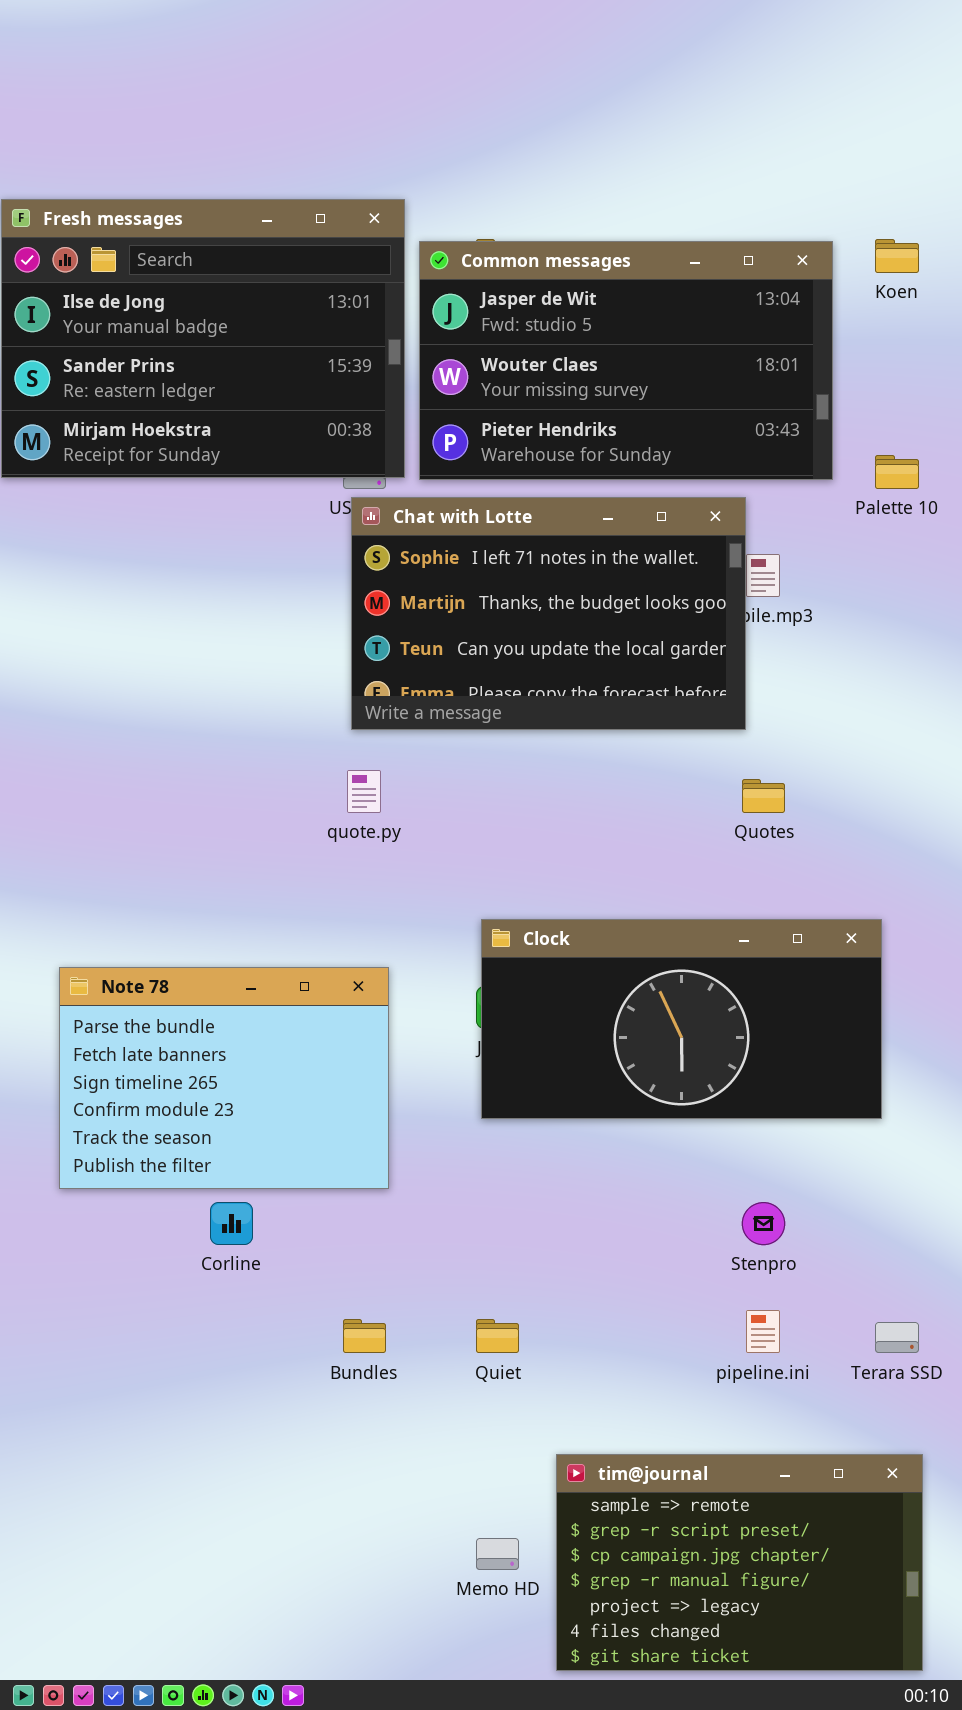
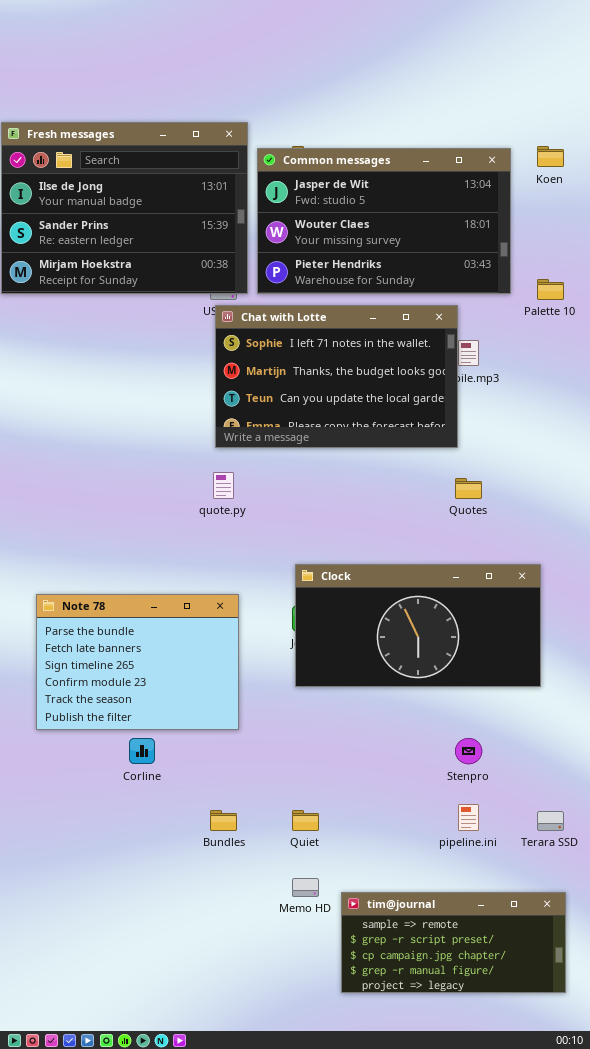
tim@journal: [556,1454,923,1671] -> [341,892,566,993], resized
Memo HD: [476,1538,519,1570] -> [292,878,319,897], moved

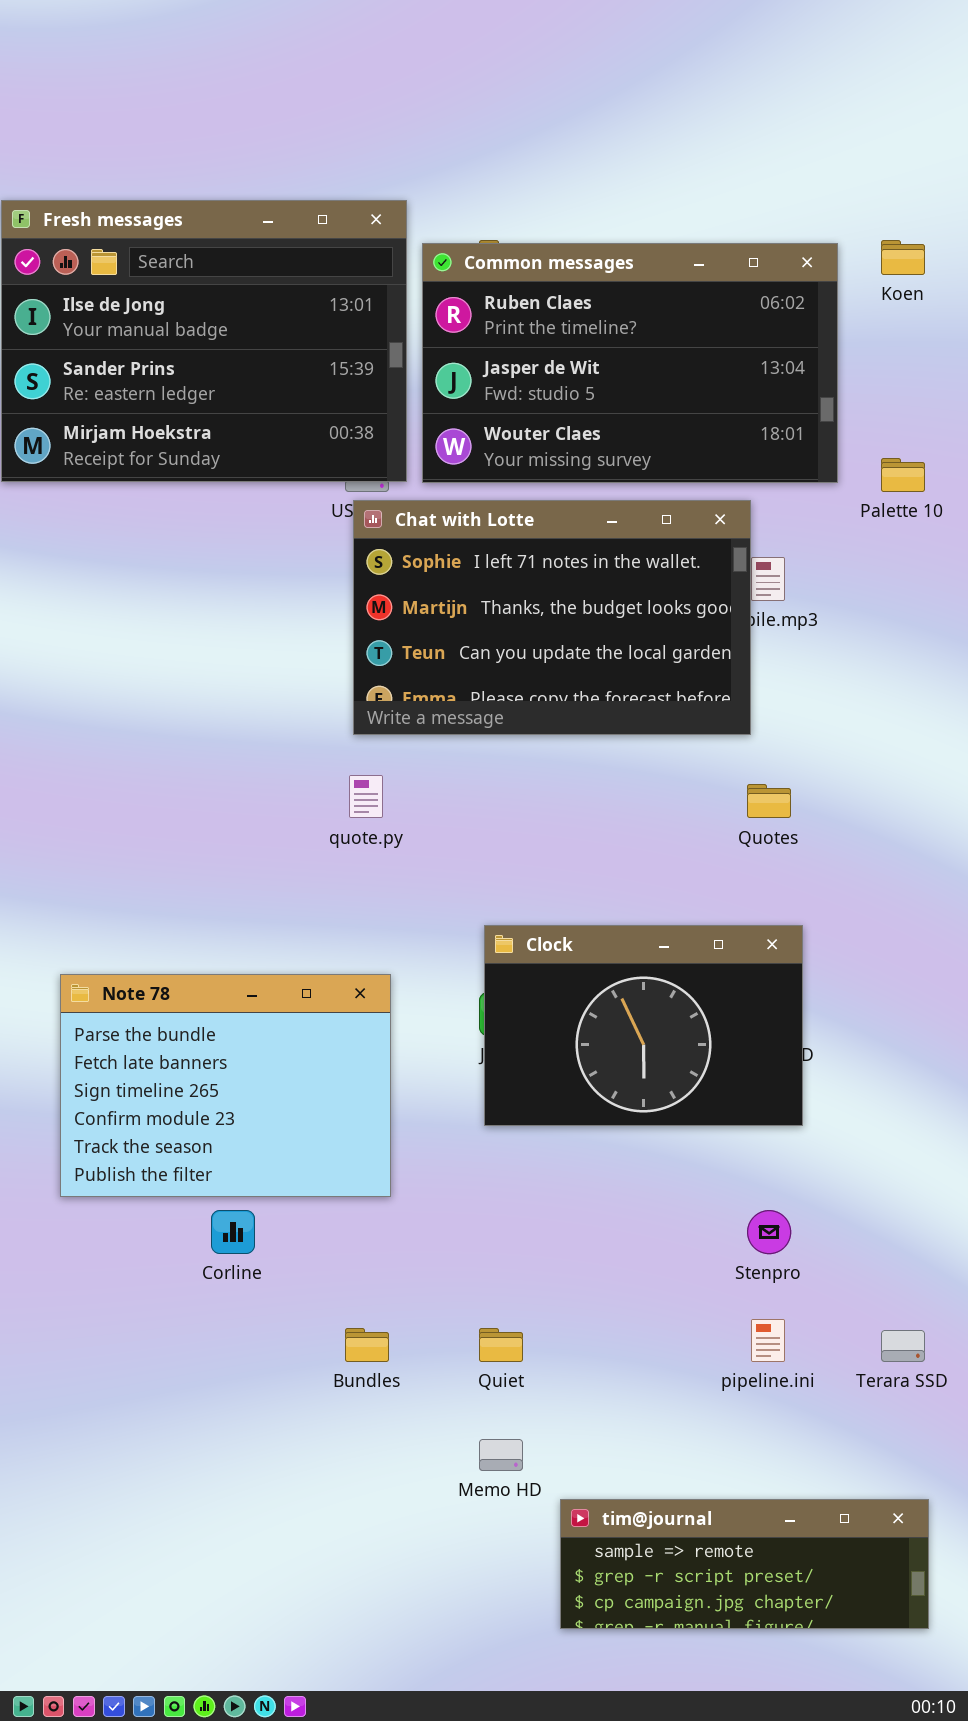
Common messages: [257,148,511,294] -> [422,243,838,483], scrolled up 1 row
Clock: [295,564,541,687] -> [484,925,803,1126], resized
tim@journal: [341,892,566,993] -> [560,1499,929,1629], resized

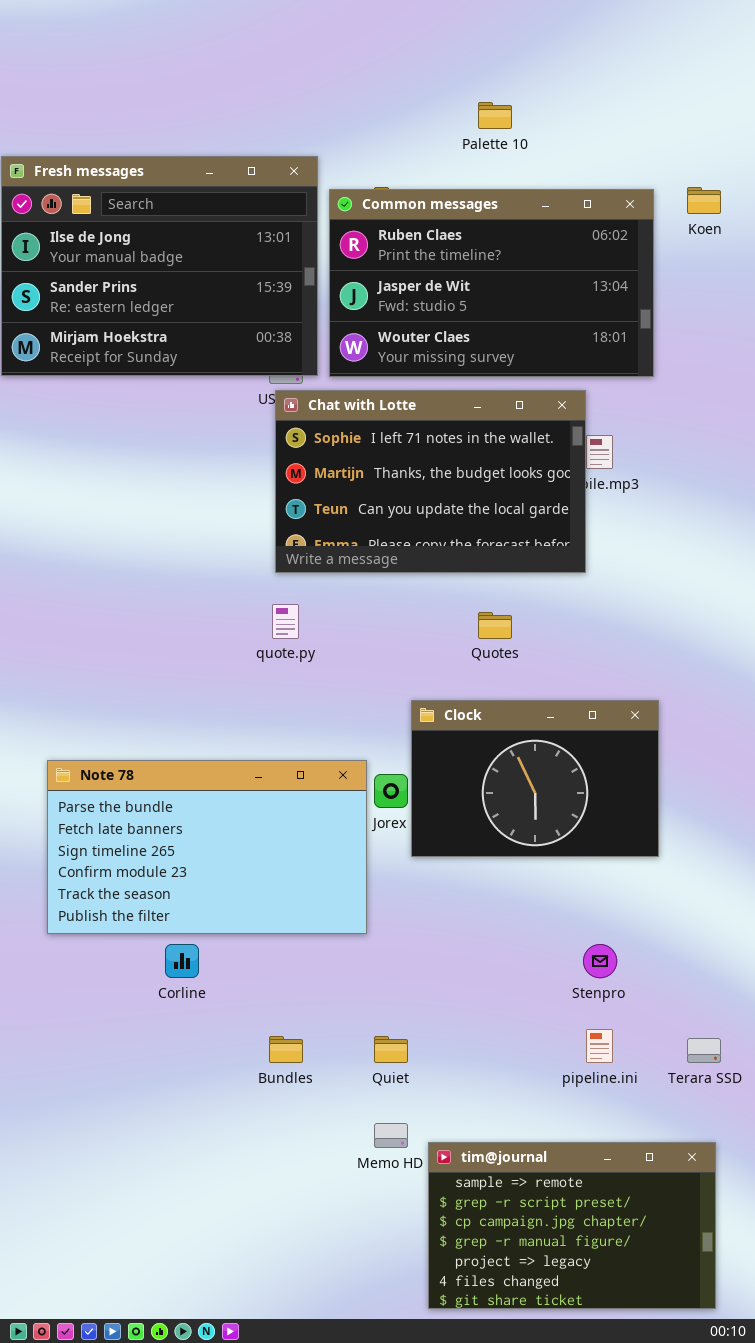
Palette 10: [881,458,925,492] -> [478,102,512,129], moved
Quotes: [747,784,791,818] -> [478,612,512,639], moved
Clock: [484,925,803,1126] -> [411,700,659,857], moved
Note 78: [60,974,391,1197] -> [47,760,367,934], resized
tim@journal: [560,1499,929,1629] -> [428,1142,716,1309], moved, resized

